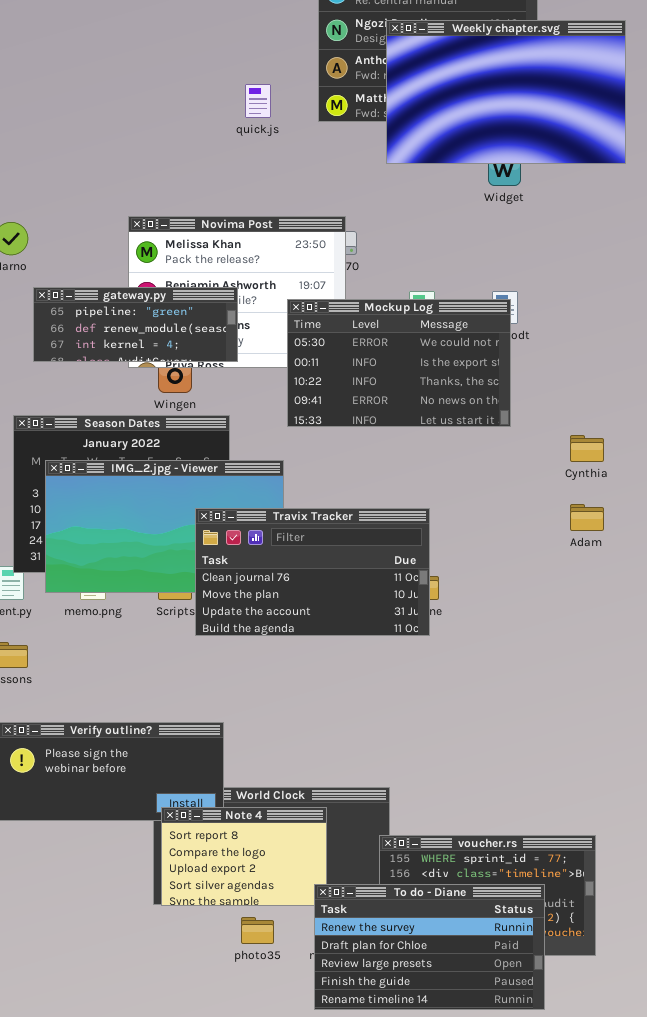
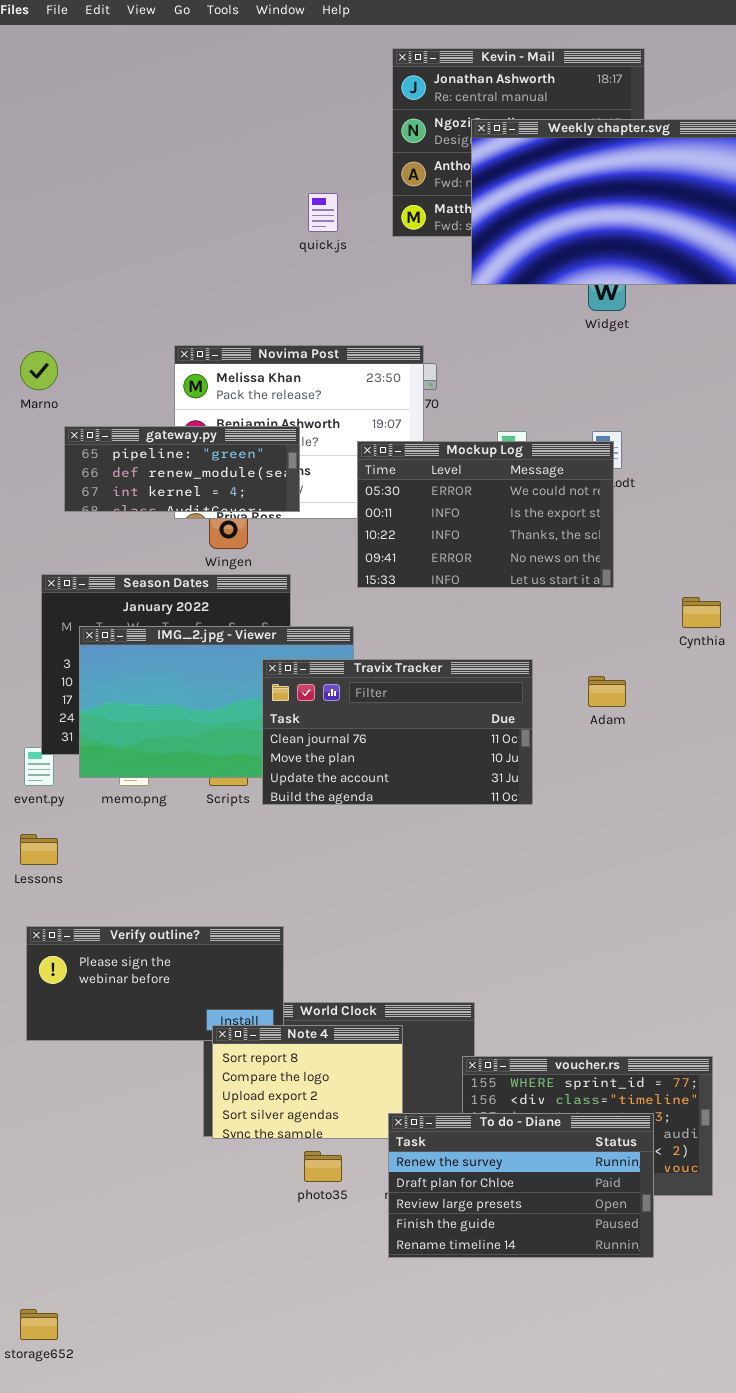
Adam: [570,504,604,531] -> [588,676,626,707], moved
Travix Tracker: [195,508,430,636] -> [262,659,533,805], moved

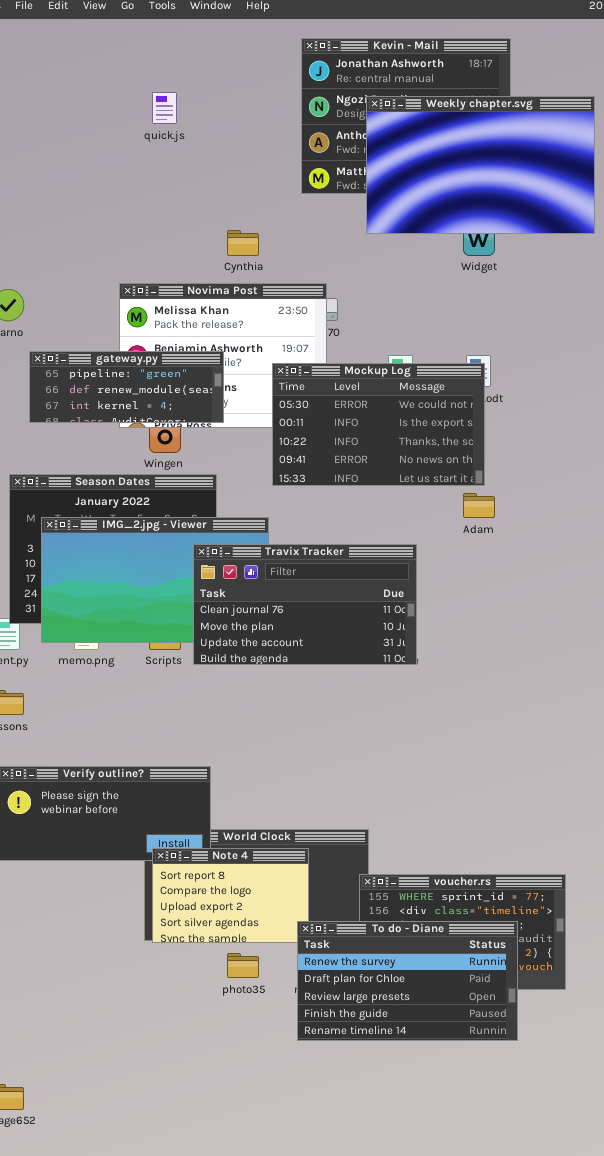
quick.js: [308,193,338,232] -> [152,92,177,124], moved
Cynthia: [682,597,721,628] -> [227,230,259,256], moved
Adam: [588,676,626,707] -> [463,493,495,518], moved

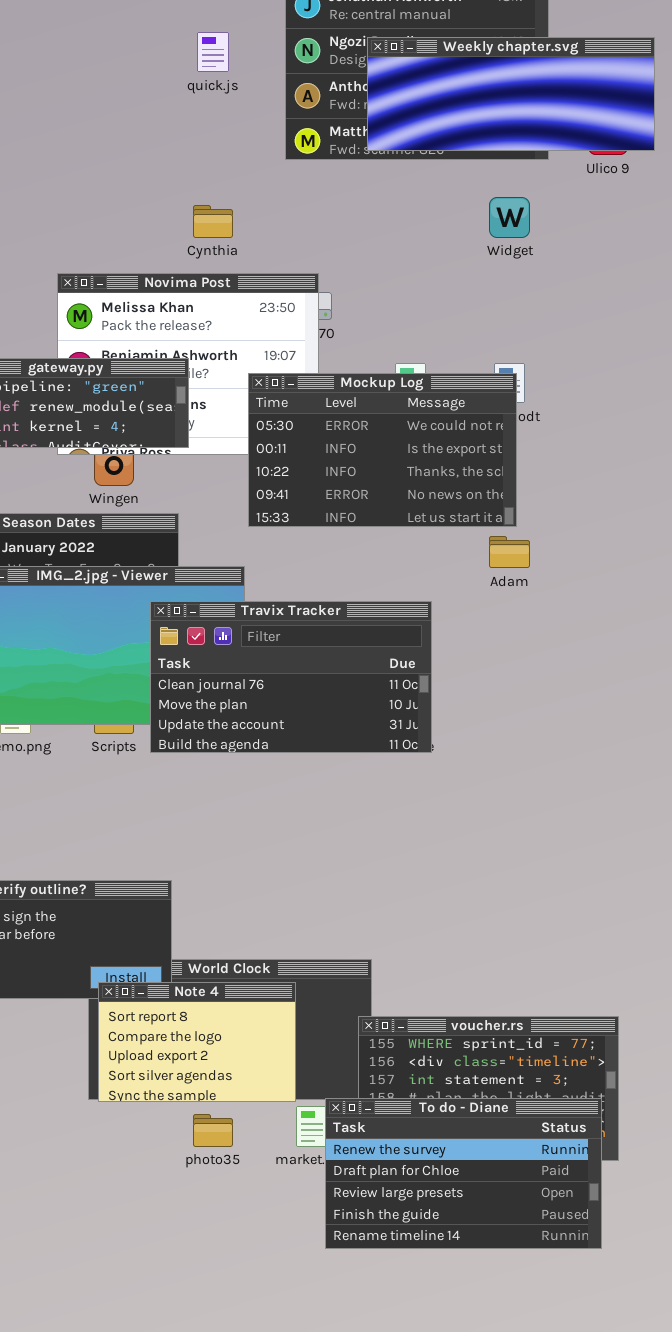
quick.js: [152,92,177,124] -> [197,32,229,72], moved
Weekly chapter.svg: [366,96,595,234] -> [367,37,655,151], resized
To do - Diane: [297,921,518,1041] -> [325,1098,602,1249], moved

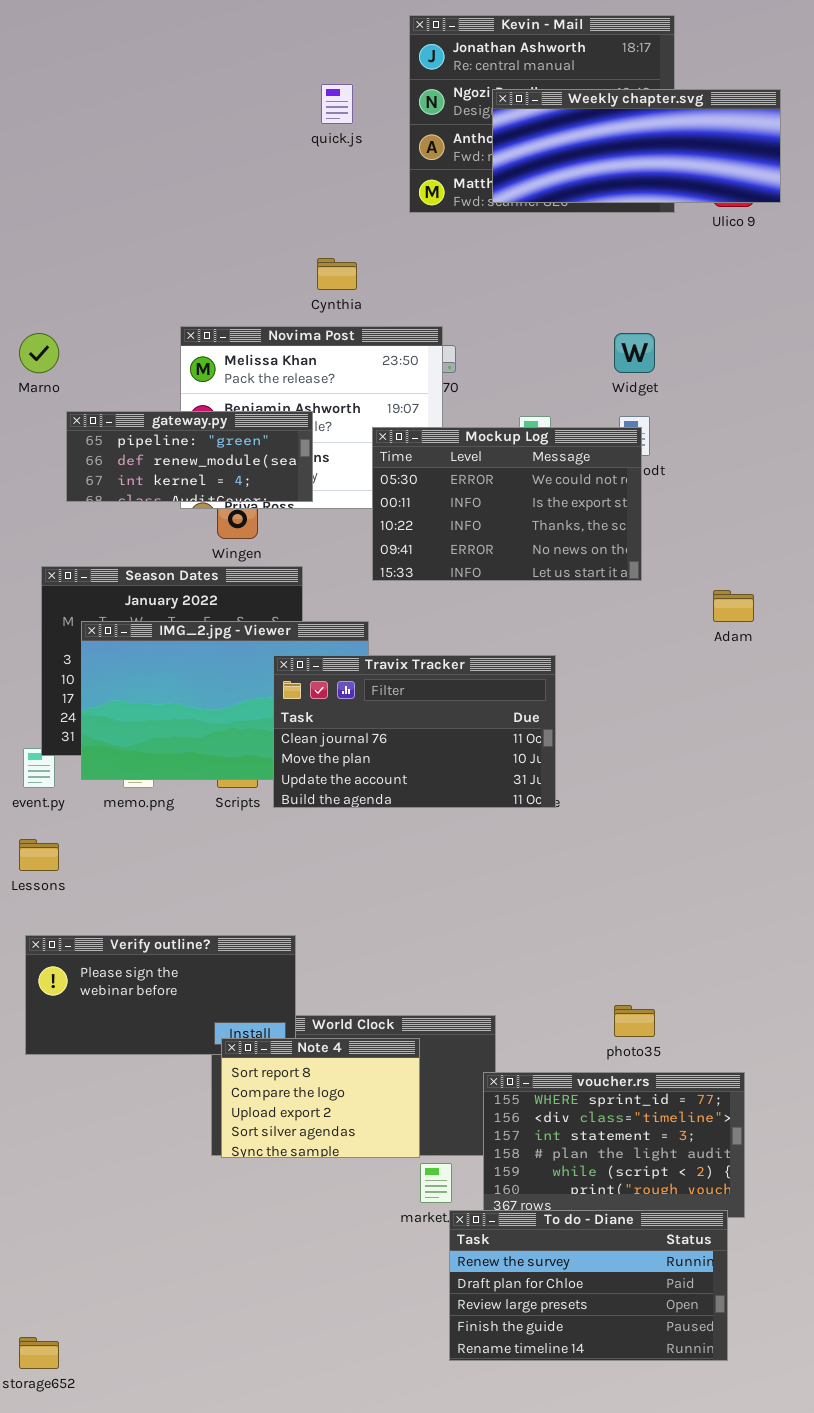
Widget: [489,197,530,238] -> [614,333,655,373], moved
Adam: [489,536,530,568] -> [713,590,754,622], moved
To do - Diane: [325,1098,602,1249] -> [449,1210,728,1361], moved
photo35: [193,1114,233,1147] -> [614,1005,655,1037], moved

